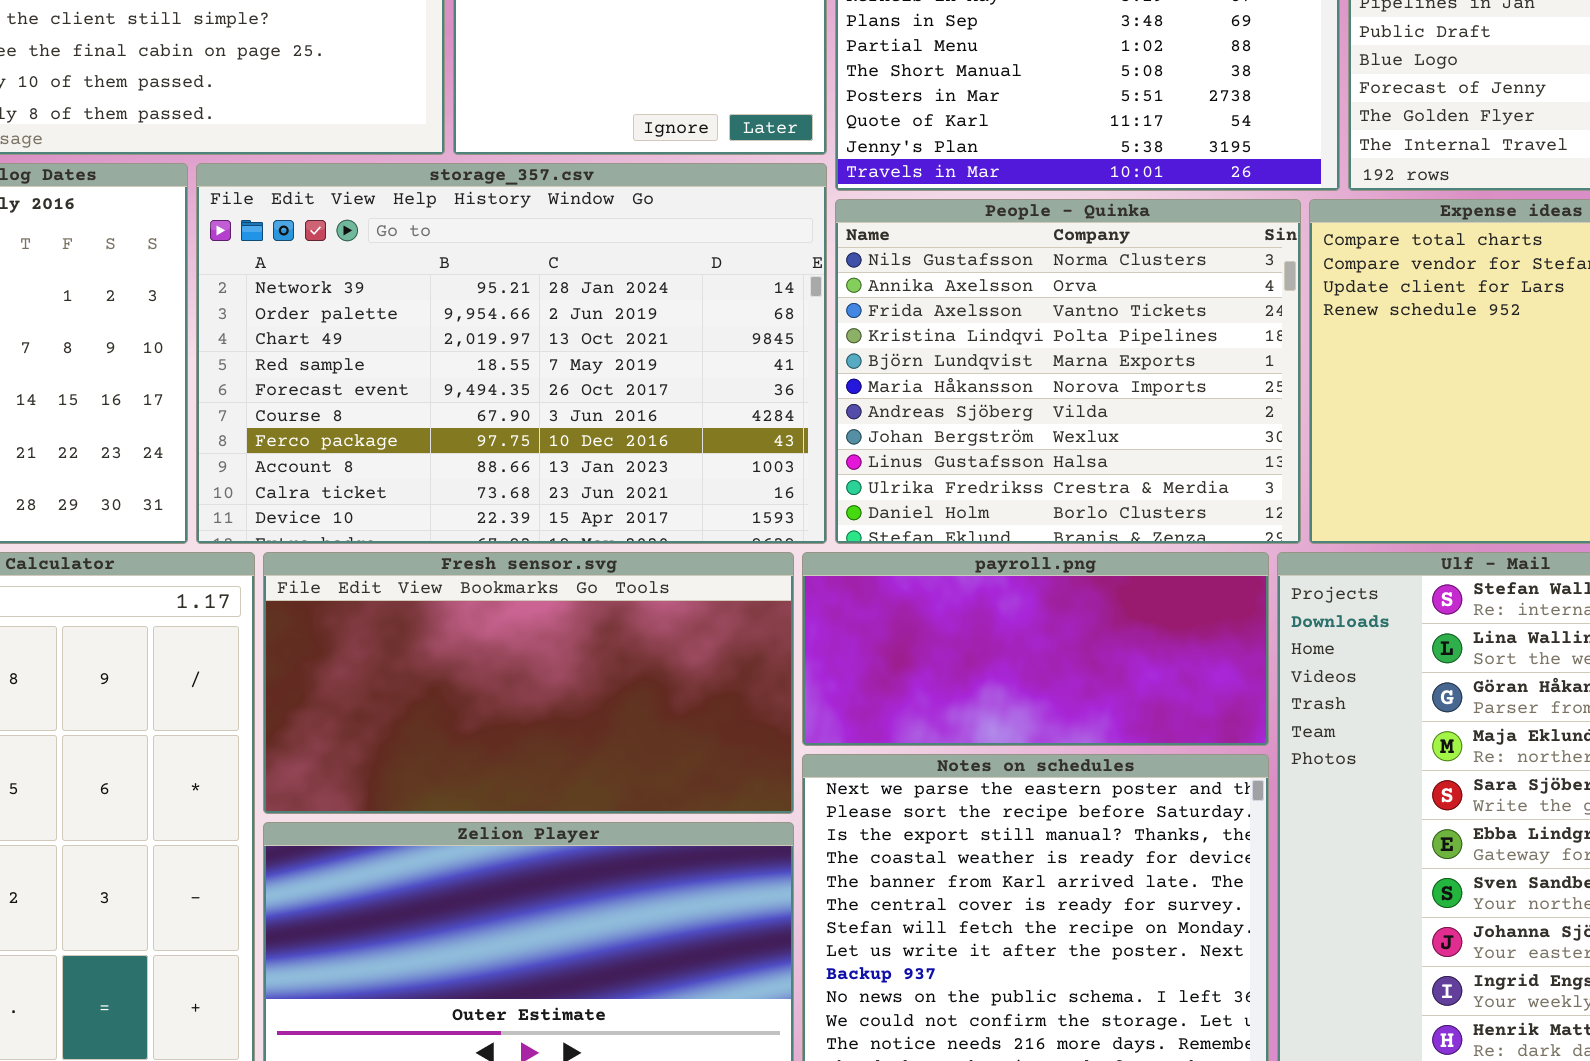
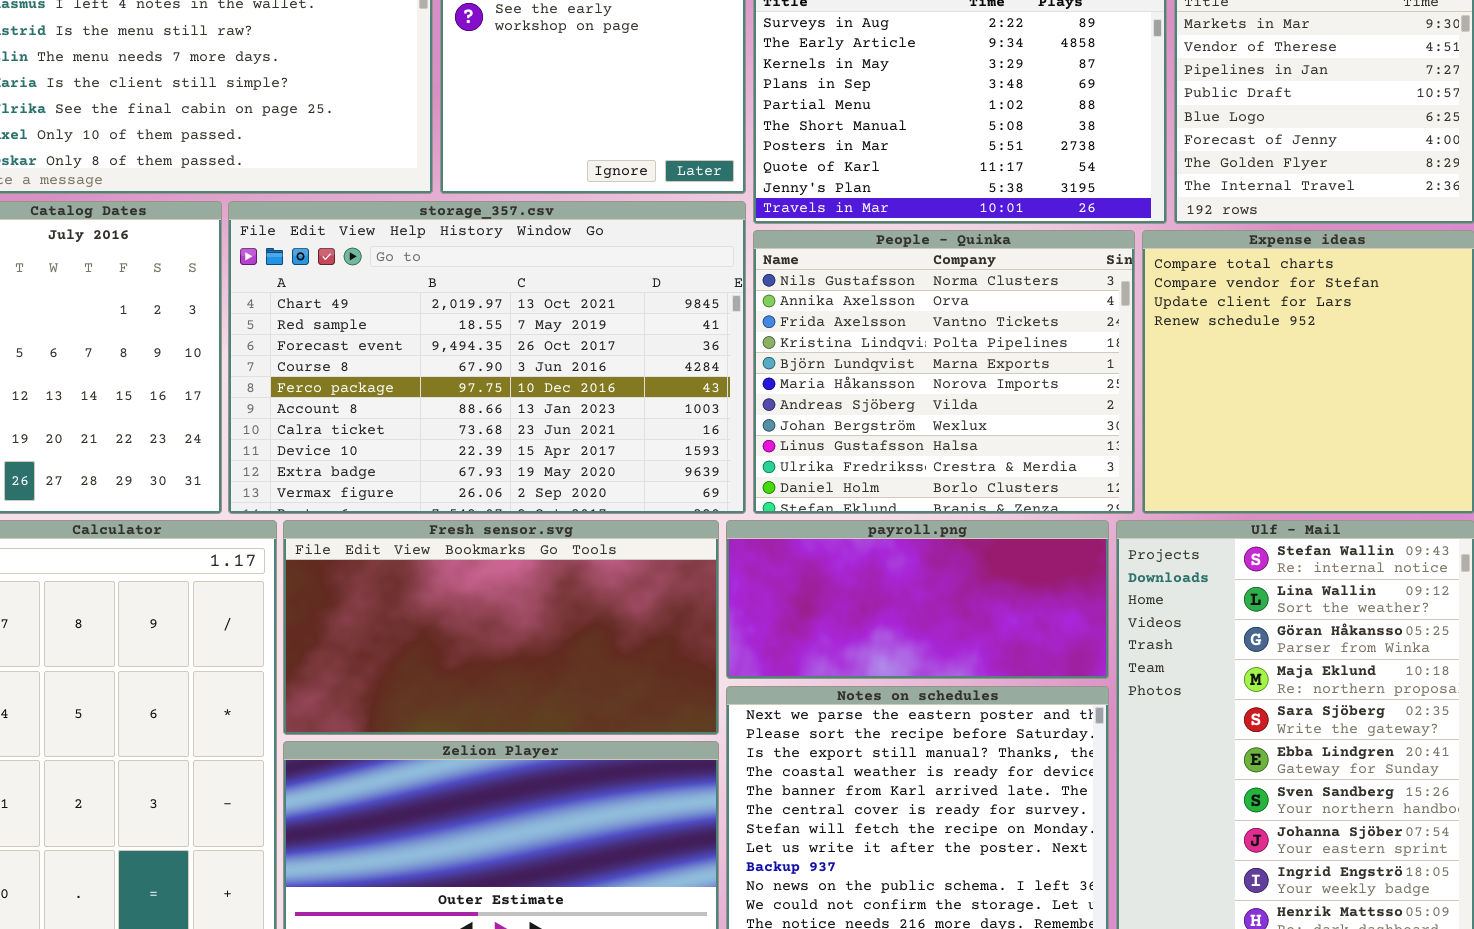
storage_357.csv: [196,163,827,544] -> [228,201,746,514], scrolled down 2 rows

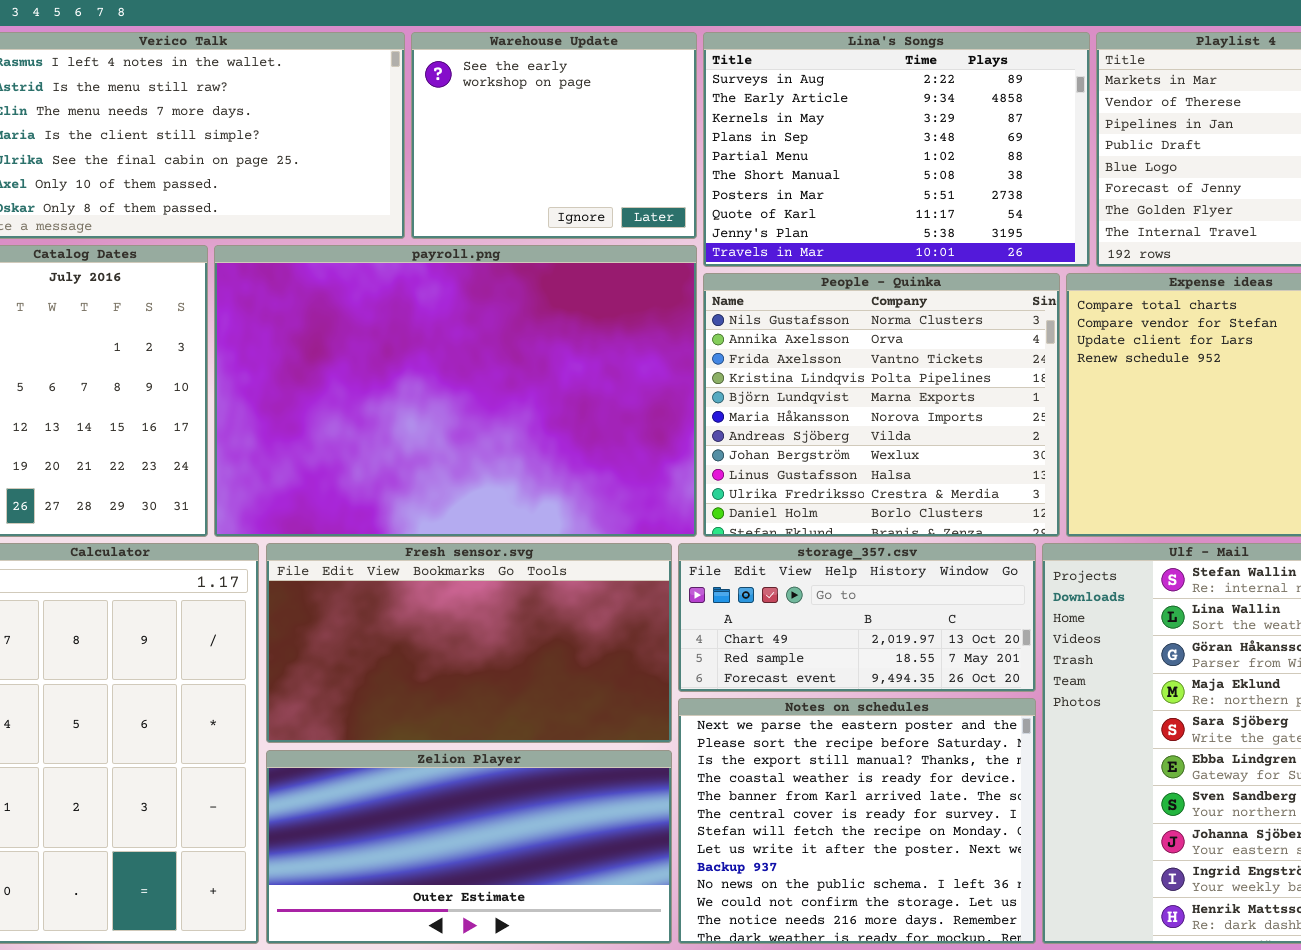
storage_357.csv: [228,201,746,514] -> [678,543,1036,692], moved, resized
payroll.png: [726,520,1109,679] -> [214,245,697,537], moved, resized

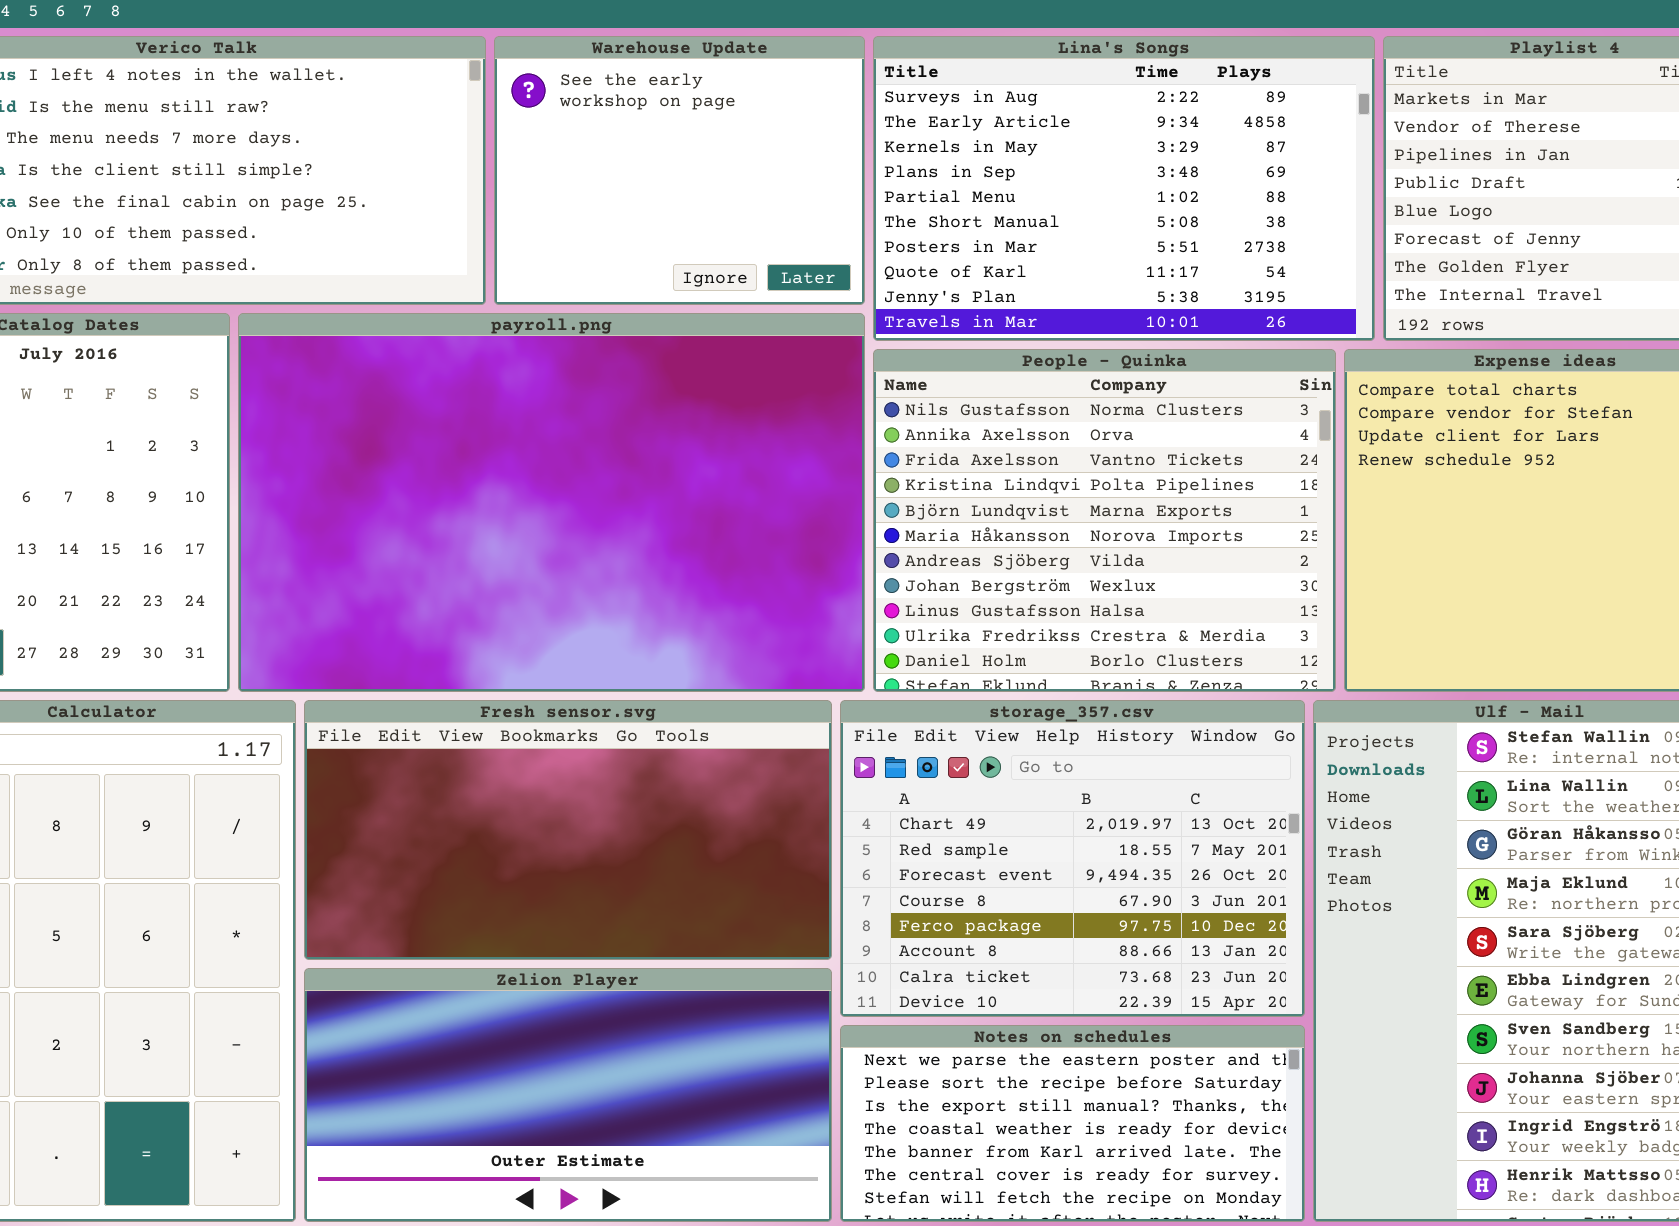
storage_357.csv: [678,543,1036,692] -> [840,700,1305,1017], resized
Notes on schedules: [678,698,1036,944] -> [840,1025,1305,1222], resized

